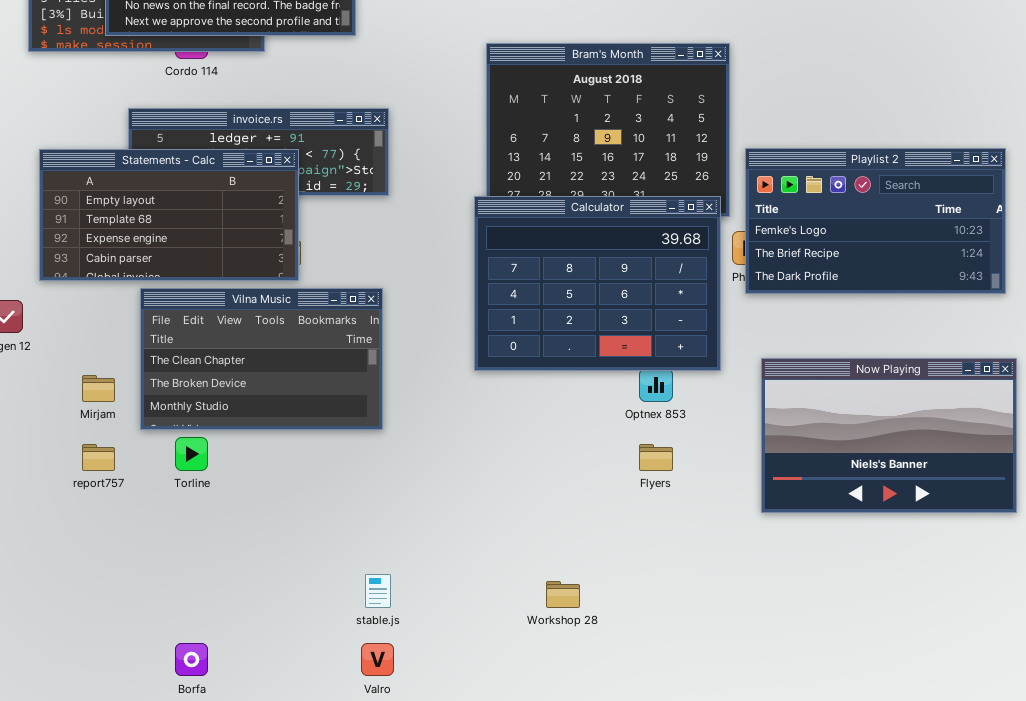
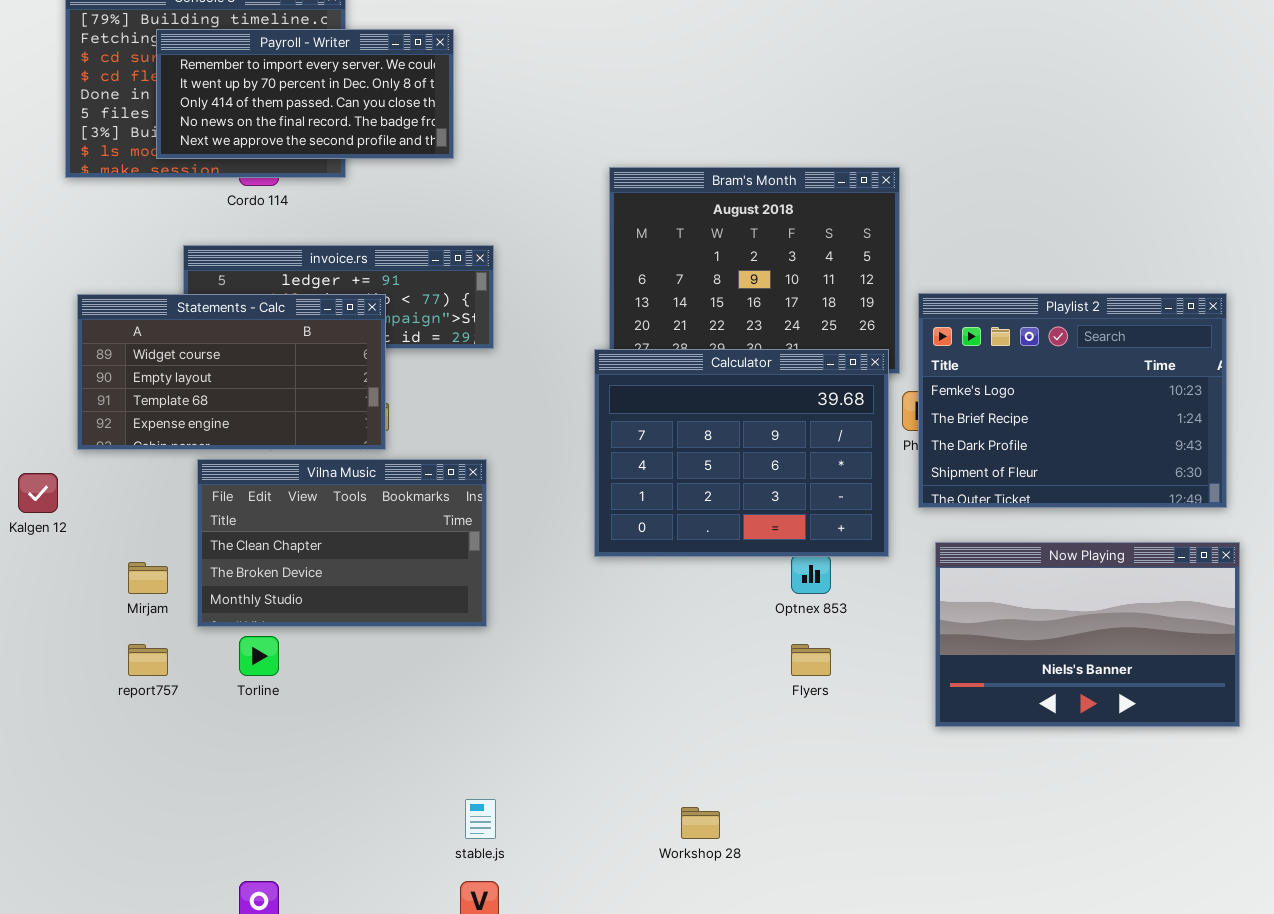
Playlist 2: [745,148,1006,294] -> [918,293,1227,508], resized
Statements - Calc: [39,149,299,281] -> [77,294,386,450], scrolled up 1 row

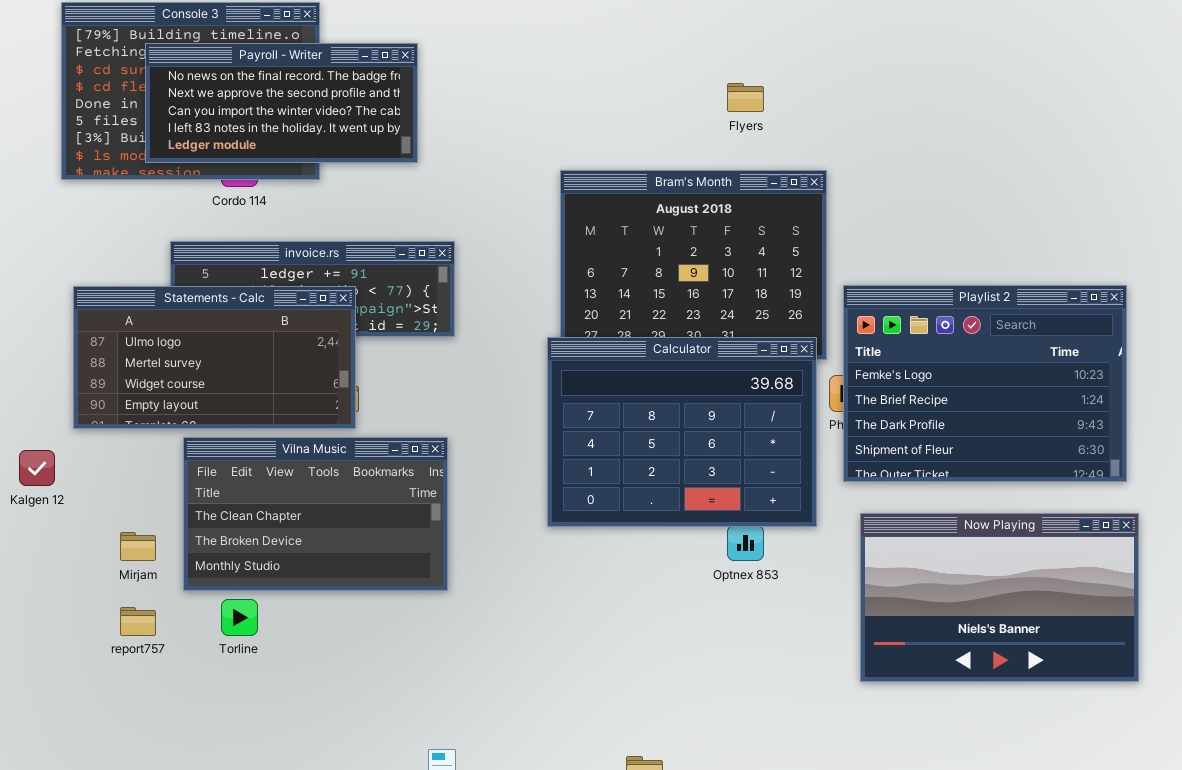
Payroll - Writer: [156,29,454,159] -> [145,43,418,163], scrolled down 3 rows
Statements - Calc: [77,294,386,450] -> [73,286,356,429], scrolled up 2 rows
Flyers: [791,644,831,676] -> [727,83,764,112], moved

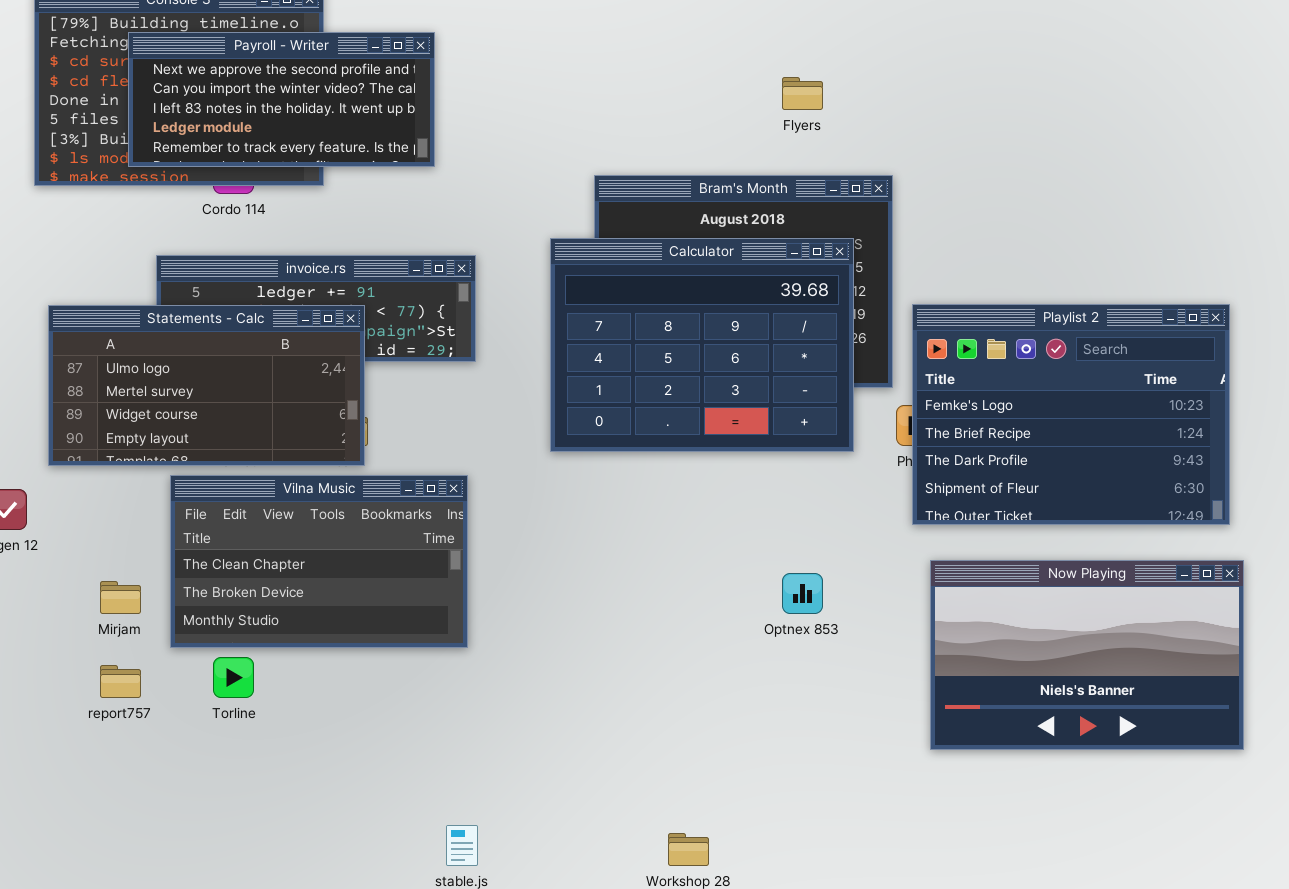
Payroll - Writer: [145,43,418,163] -> [128,32,435,167], scrolled down 1 row
Calculator: [547,337,817,527] -> [550,238,854,452], moved

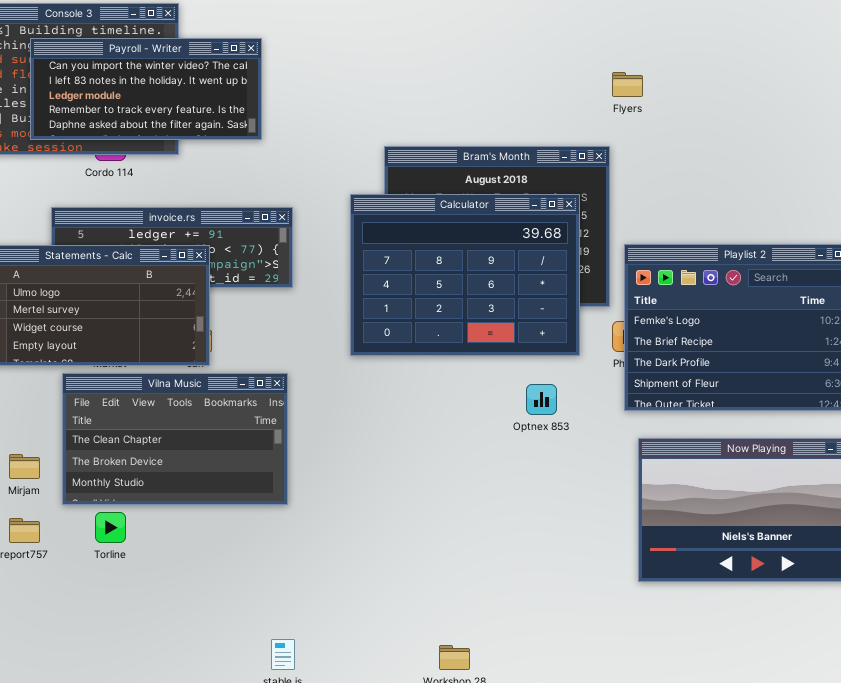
Payroll - Writer: [128,32,435,167] -> [30,38,262,140], scrolled down 1 row
Flyers: [782,77,823,110] -> [612,72,643,97], moved
Optnex 853: [782,573,823,614] -> [526,384,557,415], moved

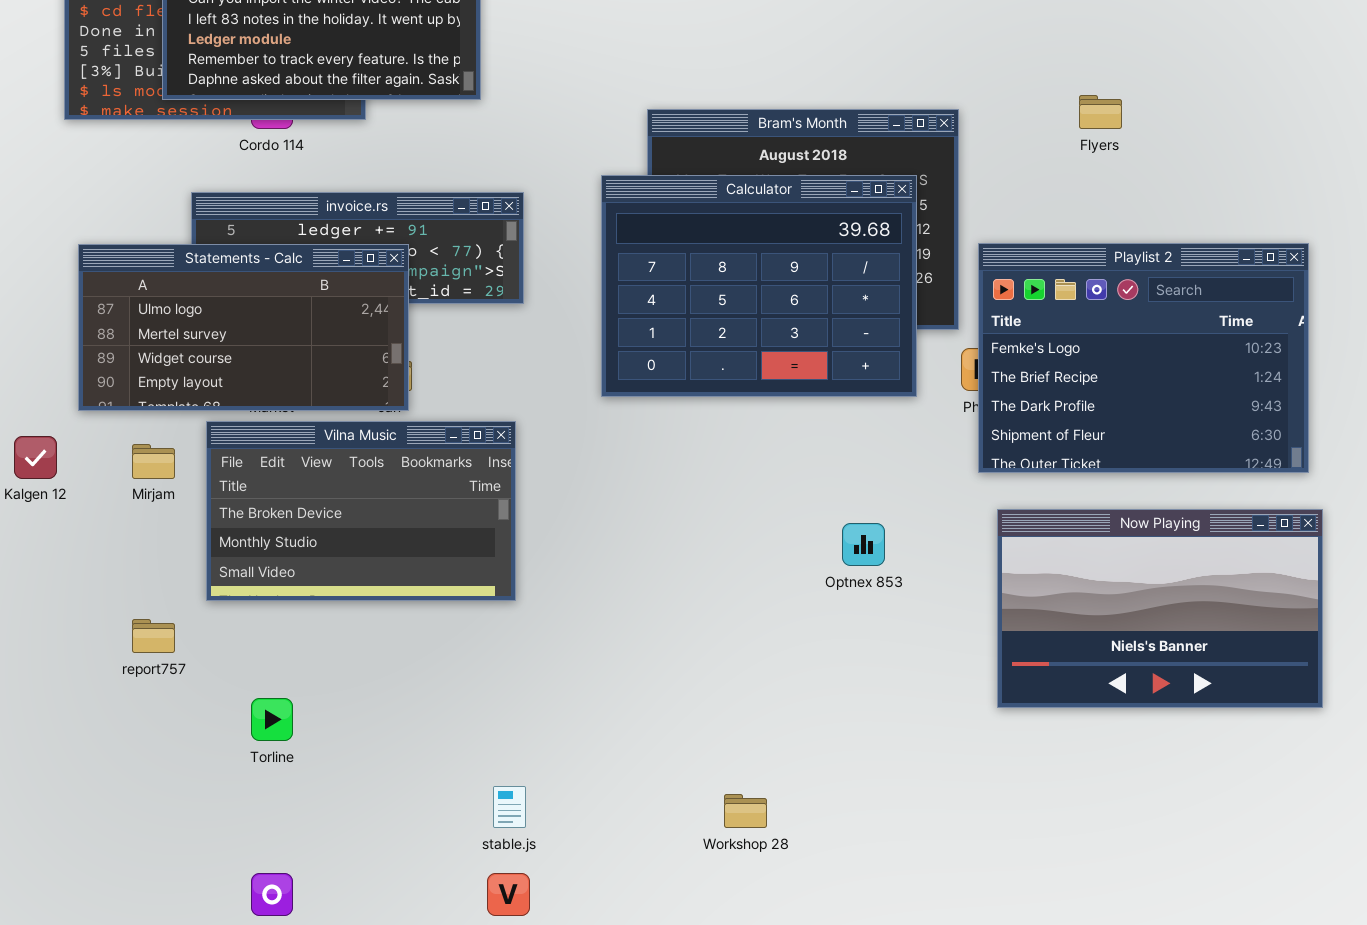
Flyers: [612,72,643,97] -> [1079,95,1122,129], moved
Vilna Music: [62,373,288,505] -> [206,421,516,601], scrolled down 1 row
Optnex 853: [526,384,557,415] -> [842,523,885,566], moved
Mirjam: [9,454,40,479] -> [132,444,175,479], moved
Torline: [95,512,126,543] -> [251,698,293,741], moved

